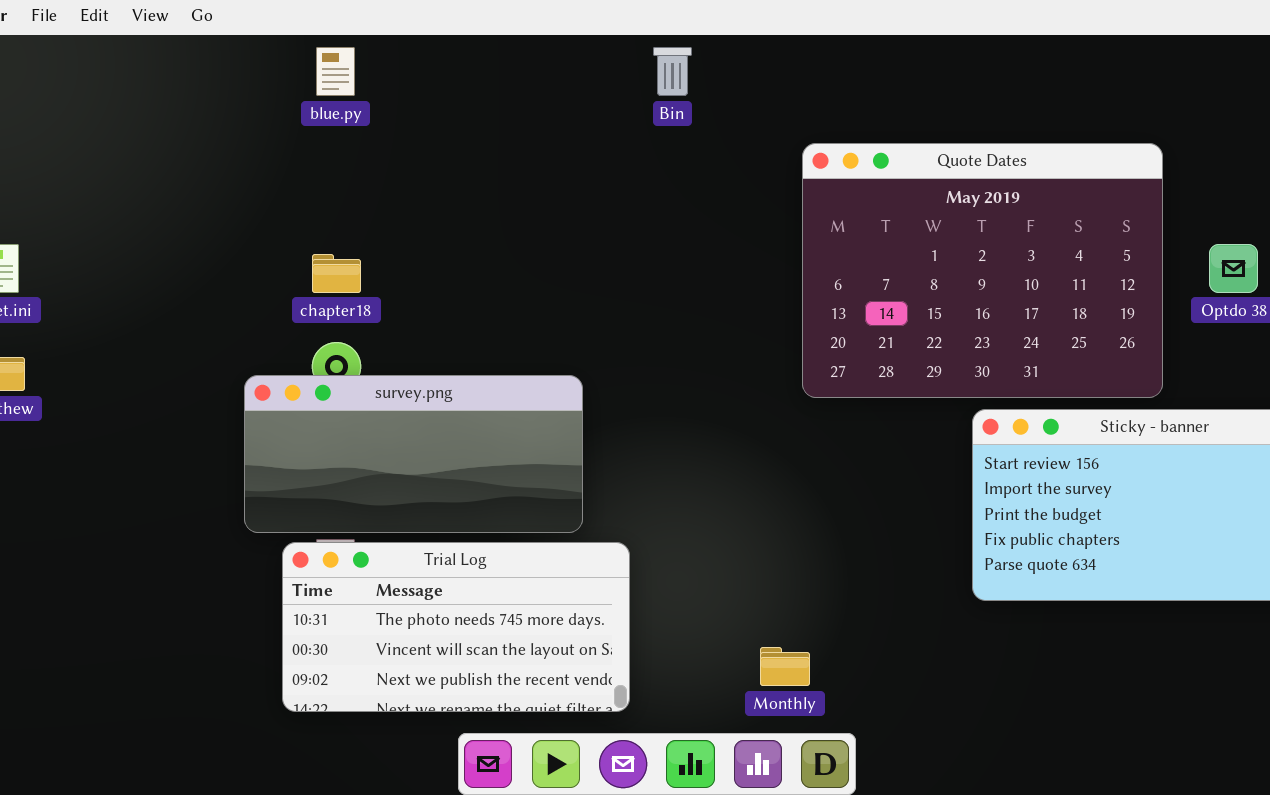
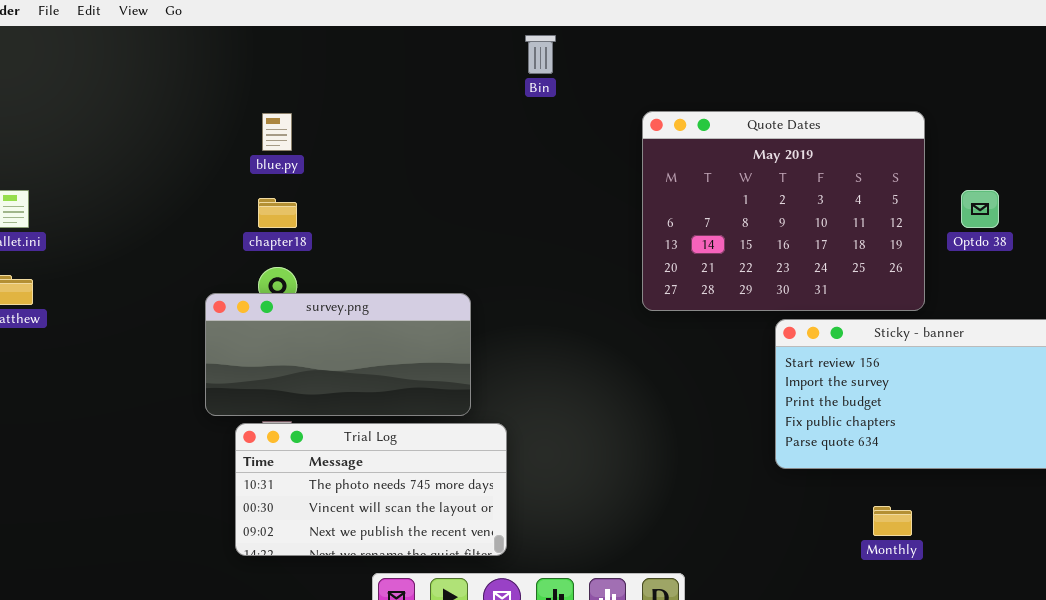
blue.py: [316,47,355,96] -> [262,113,292,151], moved
Monthly: [760,647,810,686] -> [873,506,912,536], moved

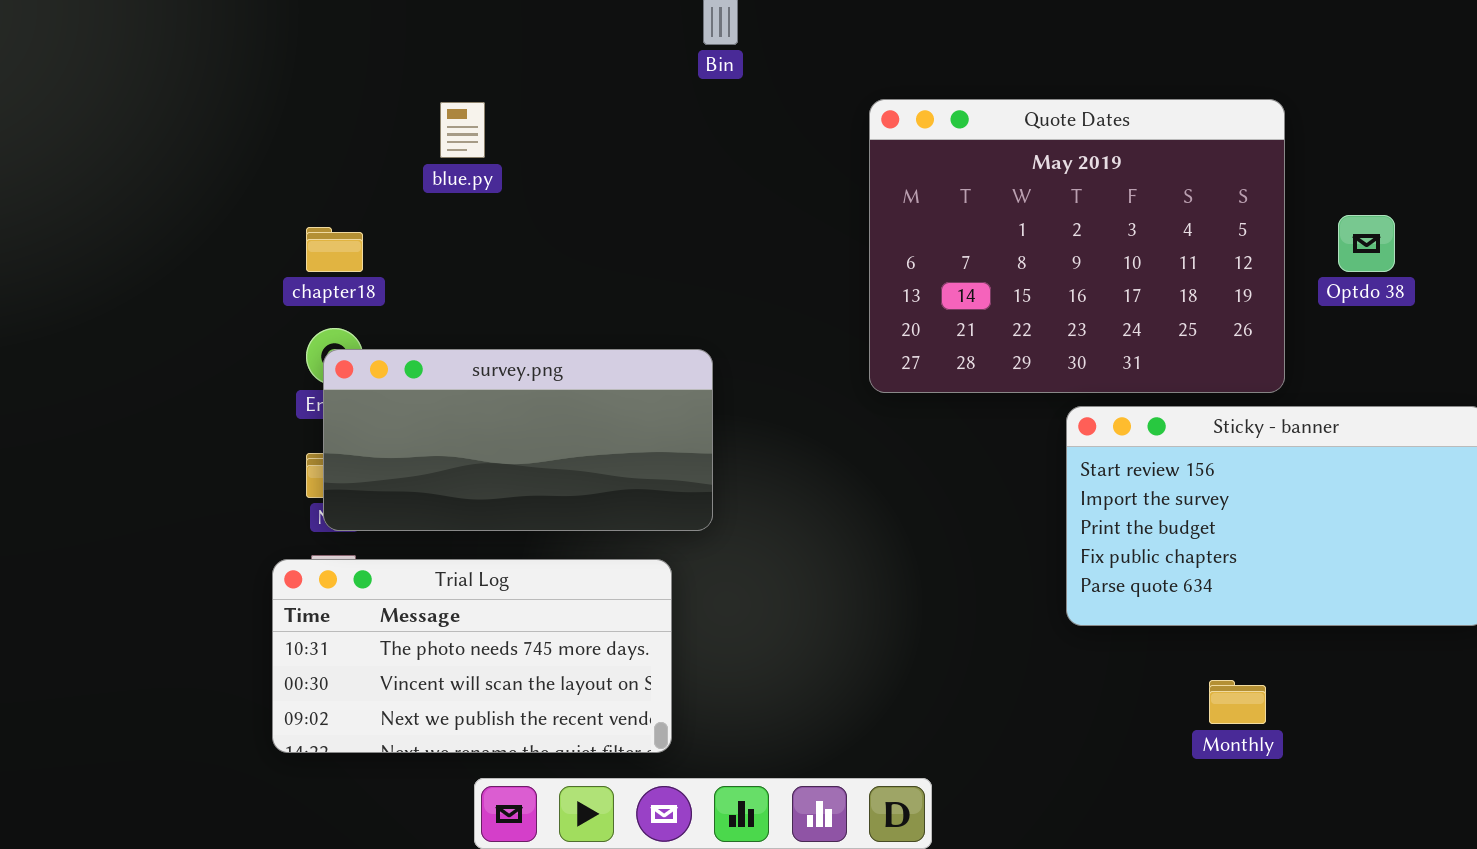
blue.py: [262,113,292,151] -> [440,102,485,158], moved
survey.png: [205,293,471,416] -> [323,349,713,531], moved

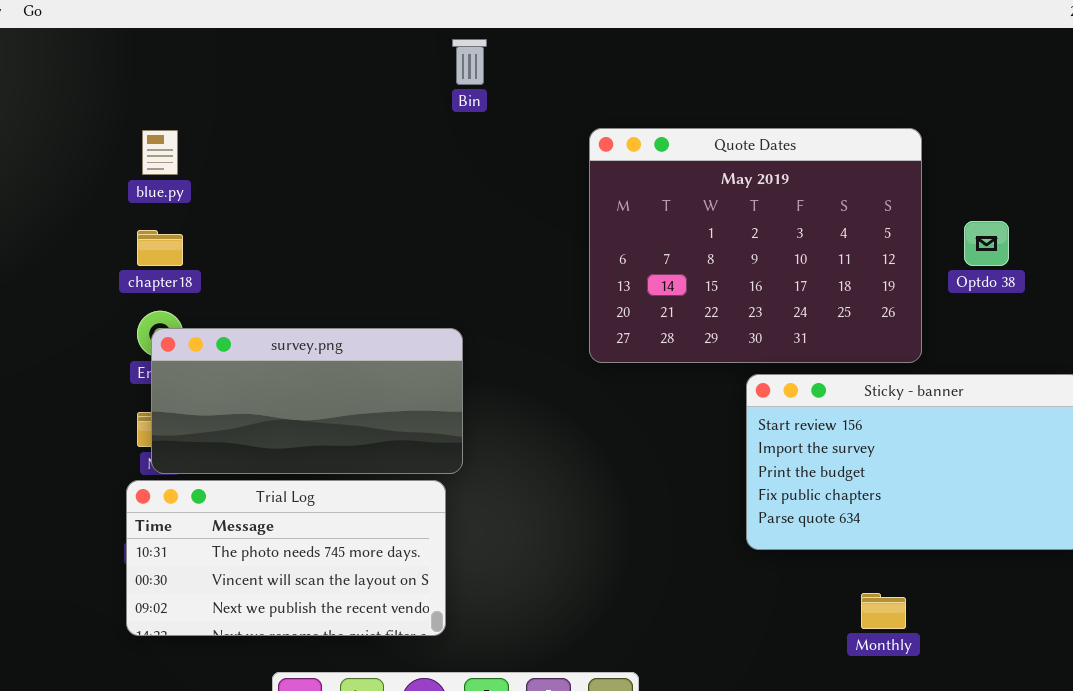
blue.py: [440,102,485,158] -> [142,130,178,175], moved
Trial Log: [272,559,672,753] -> [126,480,446,636], moved

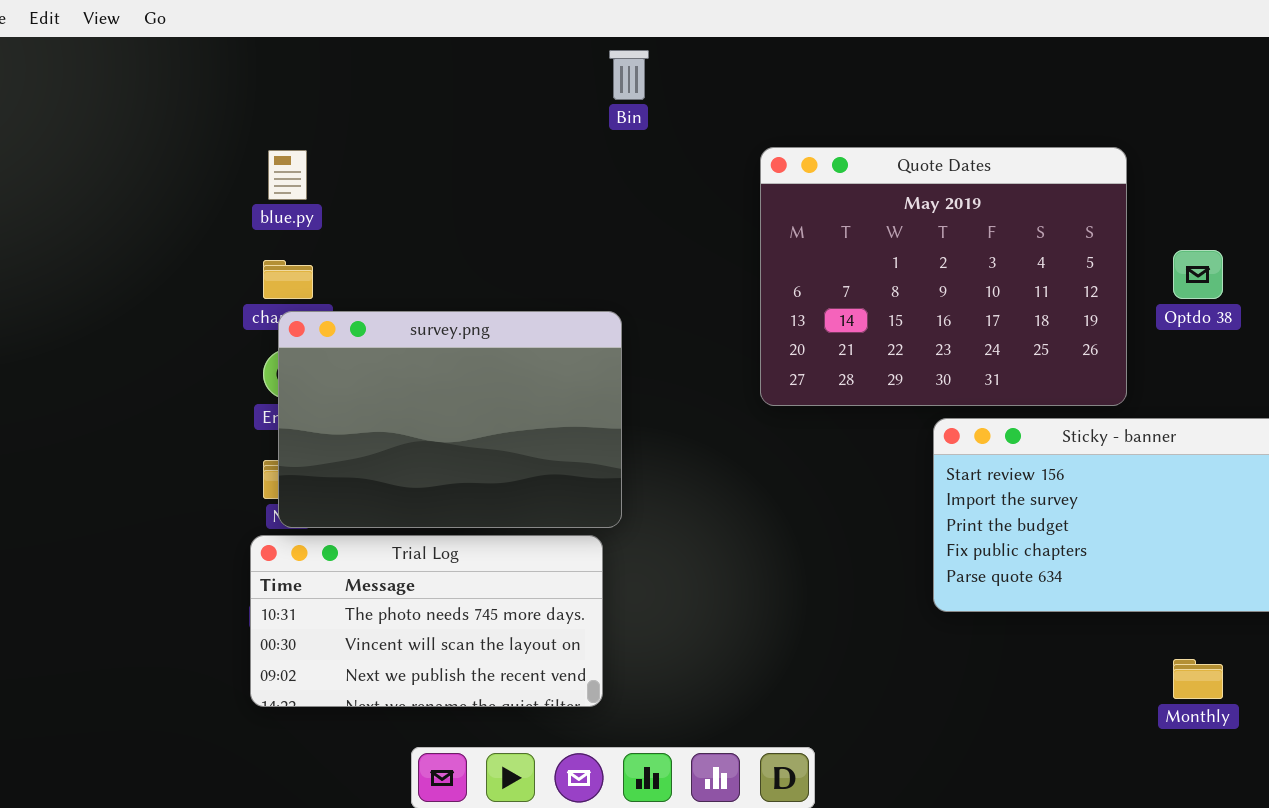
survey.png: [151,328,463,474] -> [278,311,622,528], resized
Monthly: [861,593,906,629] -> [1173,659,1223,699], moved

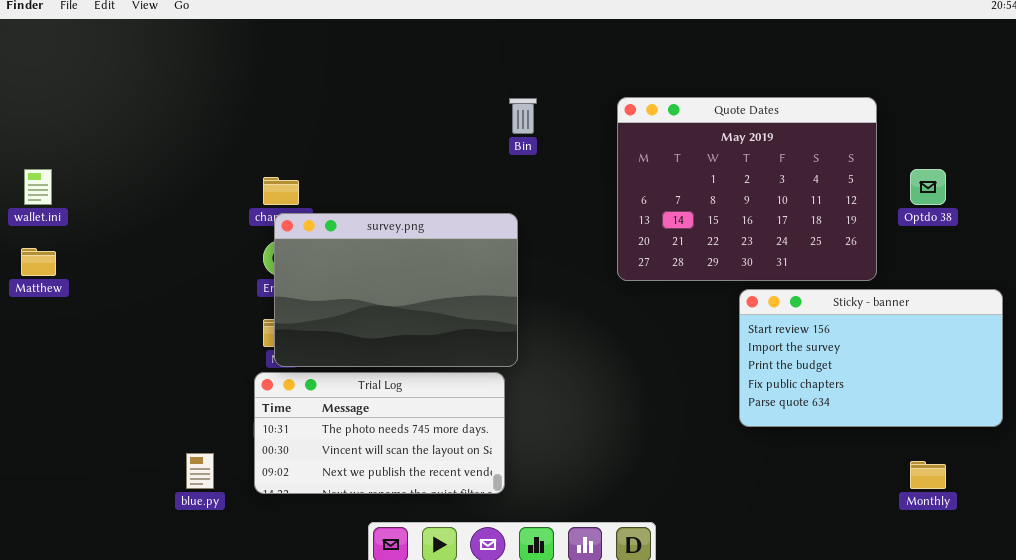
Bin: [609,50,649,100] -> [509,98,537,134], moved
blue.py: [268,150,307,200] -> [186,453,214,489], moved

